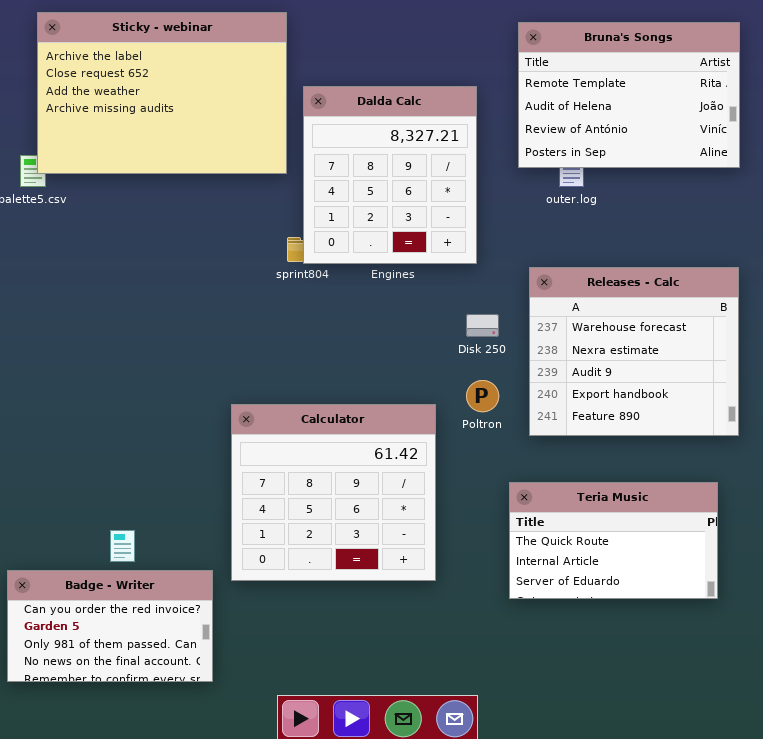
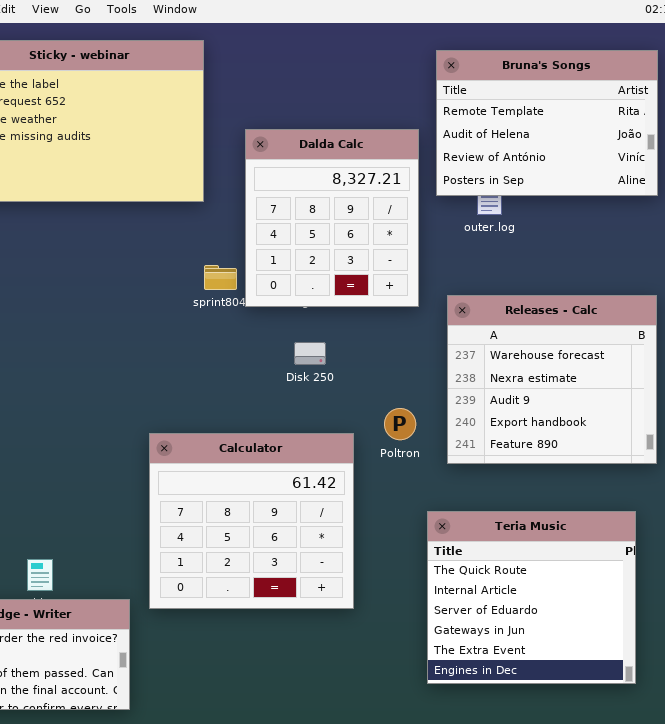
Dalda Calc: [303,86,477,264] -> [245,129,419,307], moved
Disk 250: [466,314,499,337] -> [294,342,326,365], moved
Teria Music: [509,482,718,599] -> [427,511,636,684], resized

